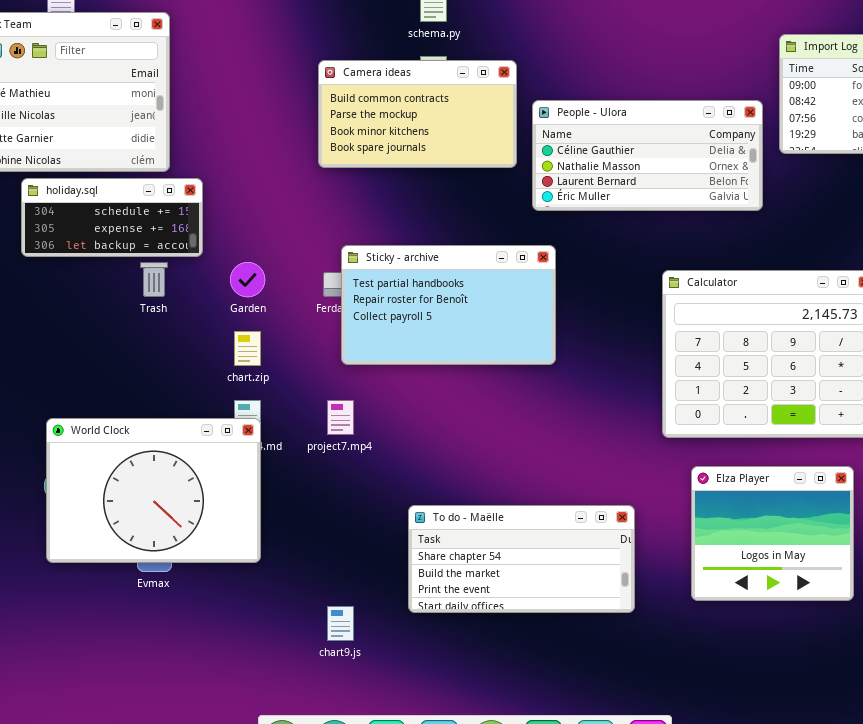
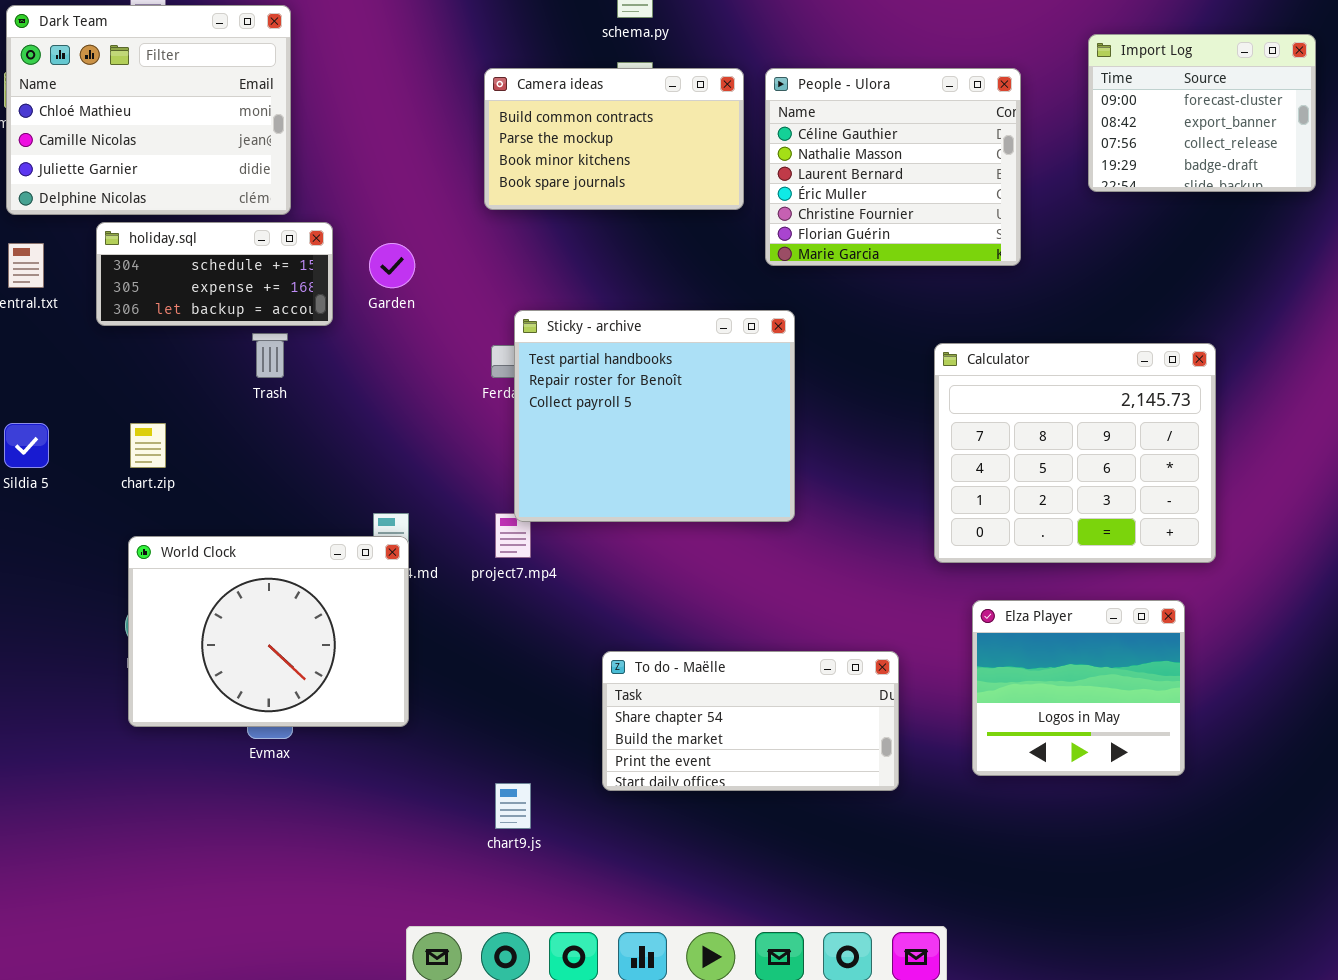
People - Ulora: [532,100,763,211] -> [765,68,1021,266], resized
Sticky - archive: [341,245,556,365] -> [514,310,795,522], resized
Garden: [230,262,265,297] -> [369,243,415,288], moved
chart.zip: [234,331,261,366] -> [130,423,166,468], moved

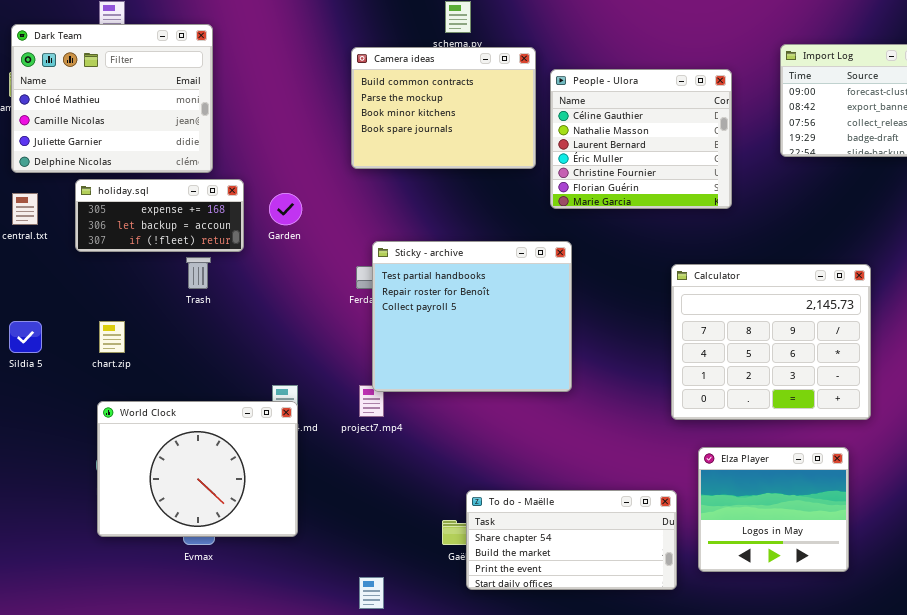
Camera ideas: [484,68,744,210] -> [351,47,536,169], resized
holiday.sql: [96,222,333,326] -> [75,179,244,252], scrolled down 1 row
To do - Maëlle: [602,651,899,791] -> [466,490,677,590], moved

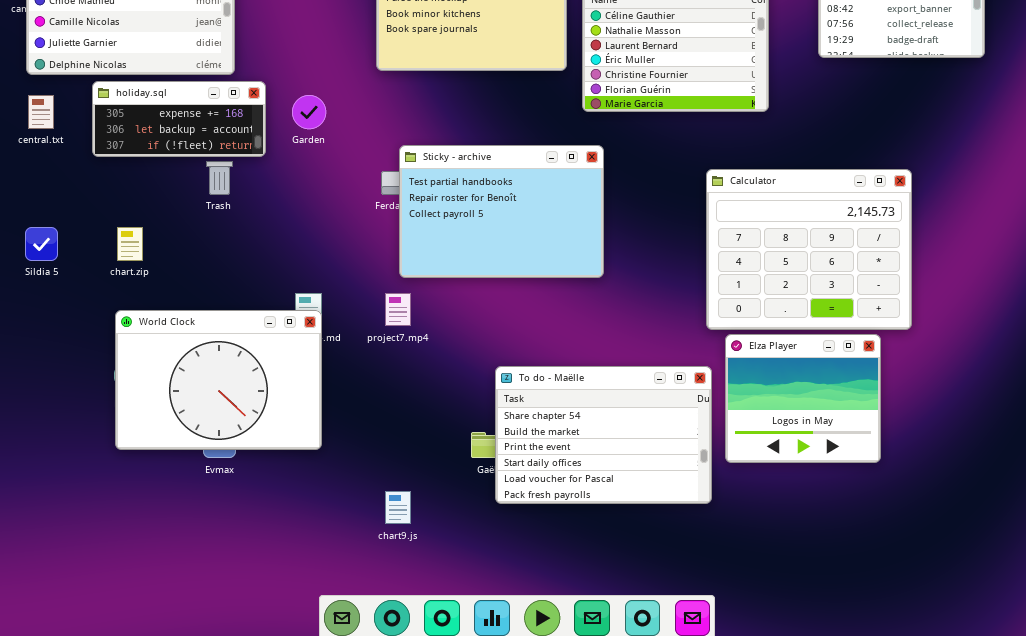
Sticky - archive: [372,241,572,392] -> [399,145,604,278], resized
Elza Player: [698,447,849,572] -> [725,334,881,463], moved
To do - Maëlle: [466,490,677,590] -> [495,366,712,504], resized

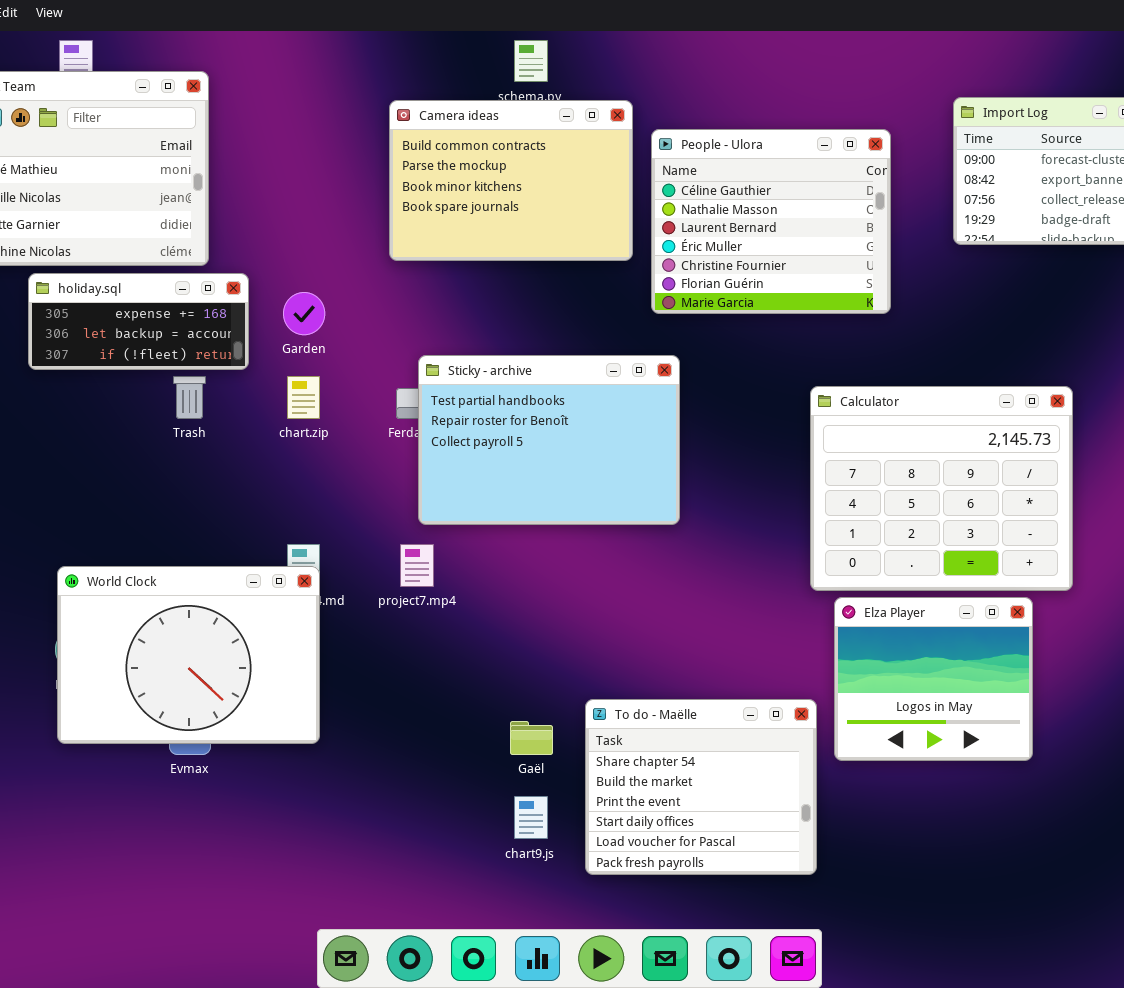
chart.zip: [117,227,143,261] -> [287,376,320,419], moved
To do - Maëlle: [495,366,712,504] -> [585,699,817,875], moved, resized
chart9.js: [385,491,411,524] -> [514,796,548,839], moved

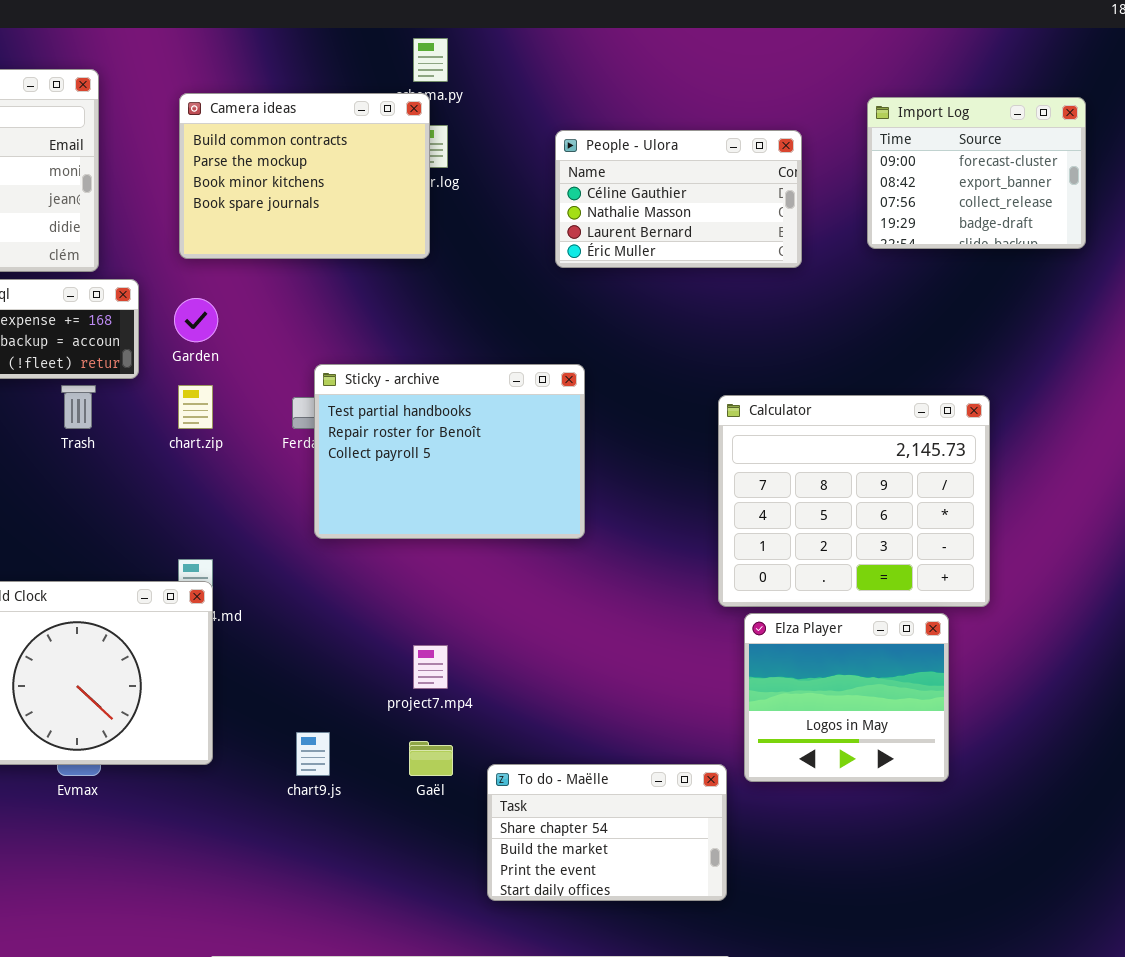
Camera ideas: [389,100,633,261] -> [179,93,430,259], moved
People - Ulora: [651,129,891,314] -> [555,130,802,268], resized
project7.mp4: [400,544,434,587] -> [413,645,448,689], moved
To do - Maëlle: [585,699,817,875] -> [487,764,727,901], resized
chart9.js: [514,796,548,839] -> [296,732,330,776], moved

